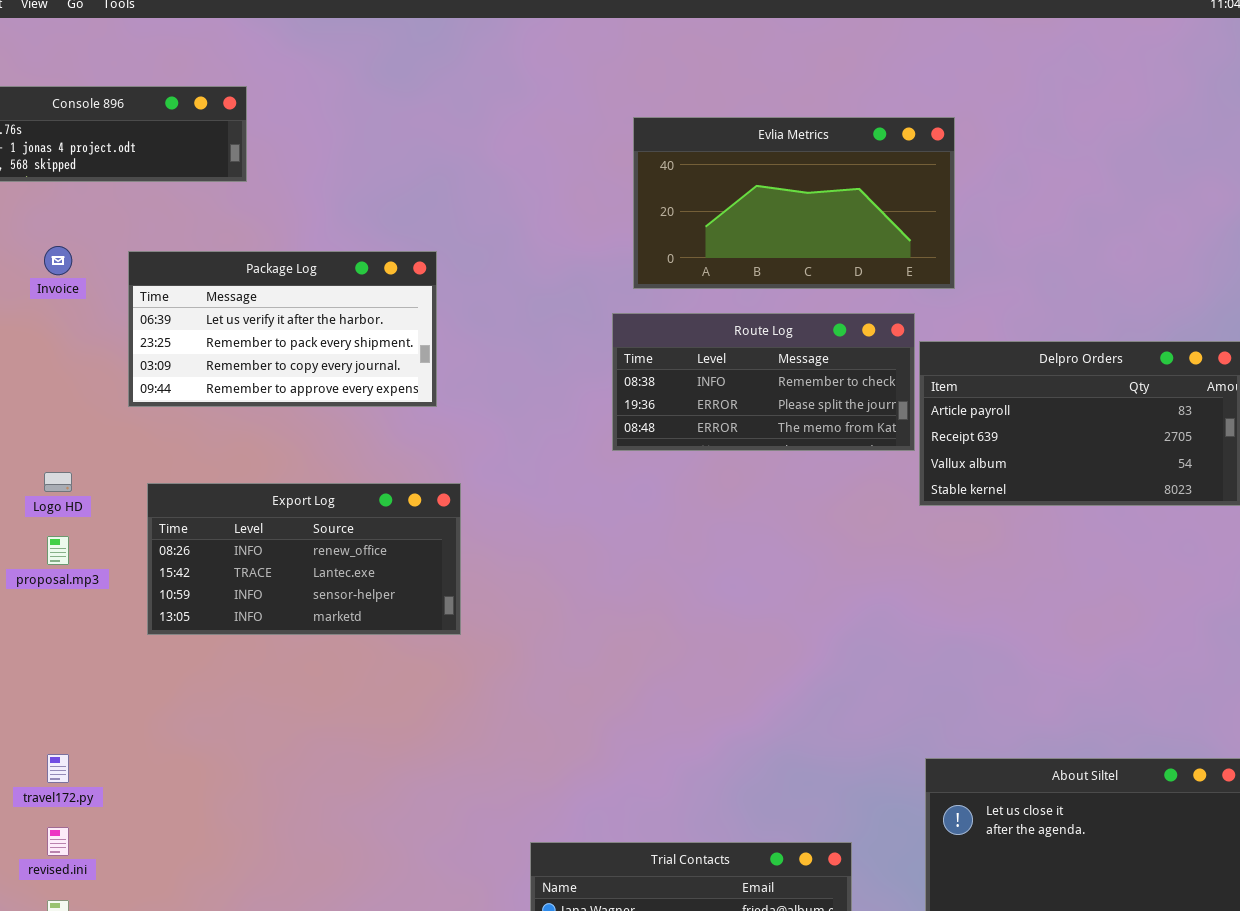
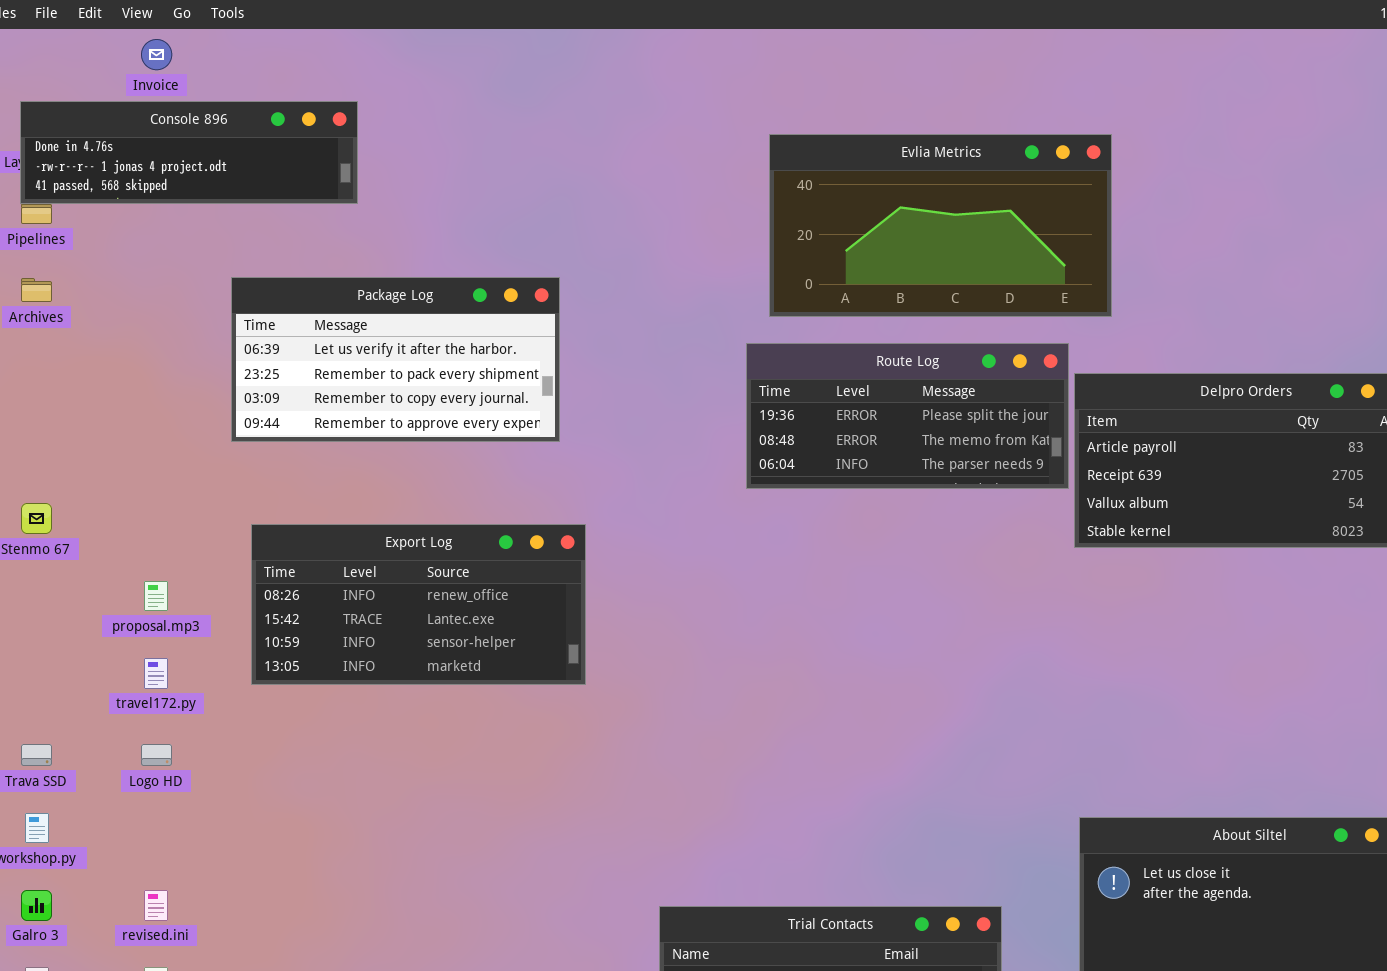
Invoice: [44,246,72,275] -> [141,39,172,70], moved
Route Log: [612,313,915,451] -> [746,343,1069,489], scrolled down 1 row
Logo HD: [44,472,72,492] -> [141,744,172,766], moved
travel172.py: [47,754,69,783] -> [144,658,168,689], moved

